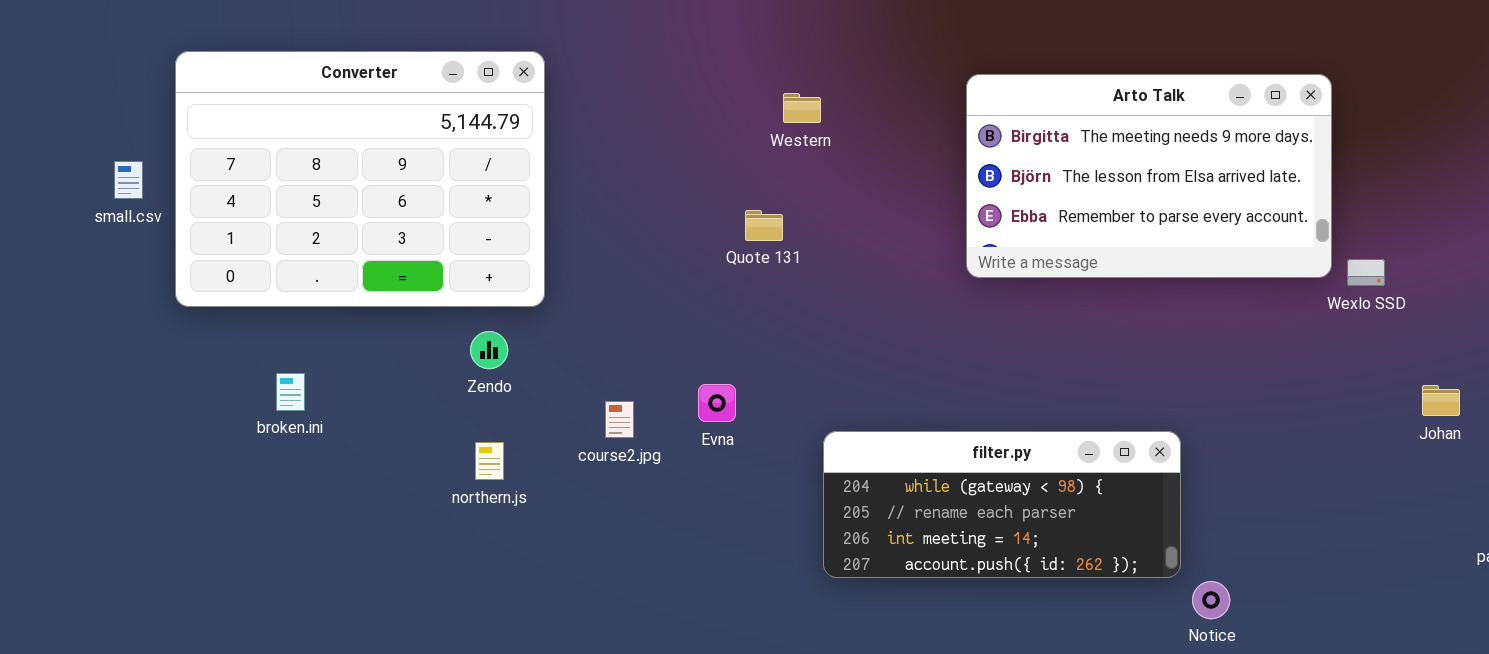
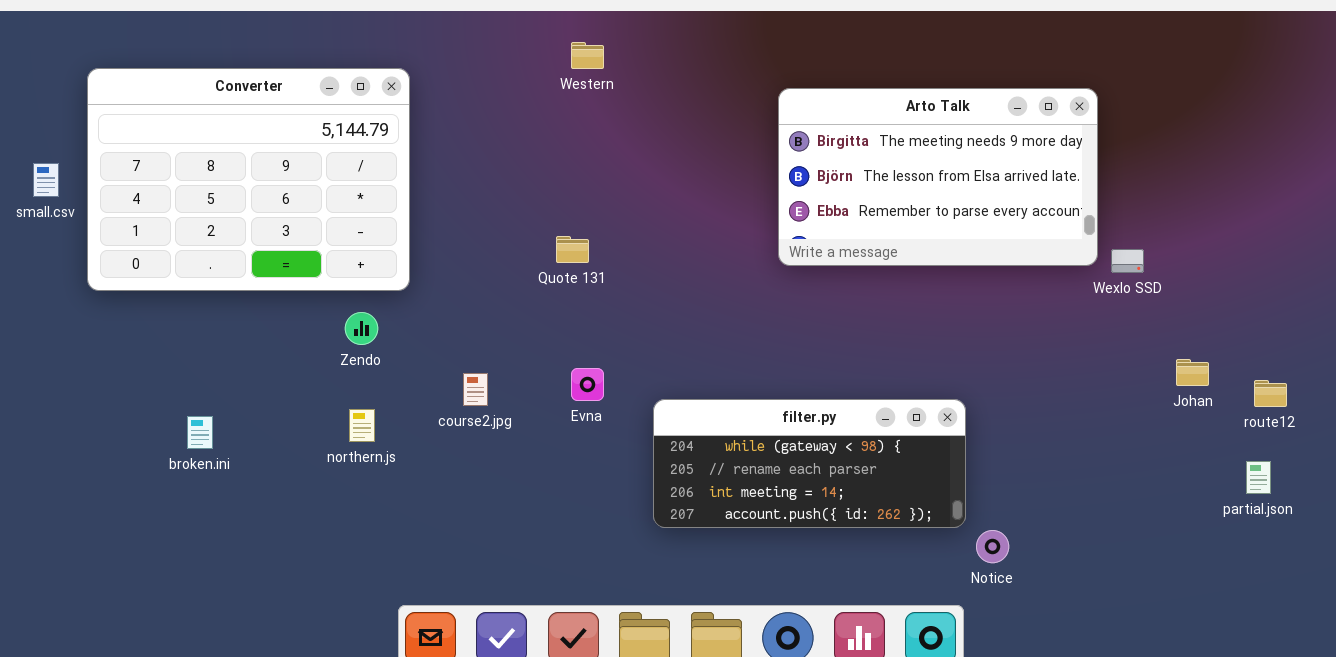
Western: [783,93,821,123] -> [571,42,604,69], moved
Quote 131: [745,210,783,241] -> [556,236,589,263], moved
broken.ini: [276,373,305,411] -> [187,416,213,449], moved
Evna: [698,384,736,422] -> [571,368,604,401], moved

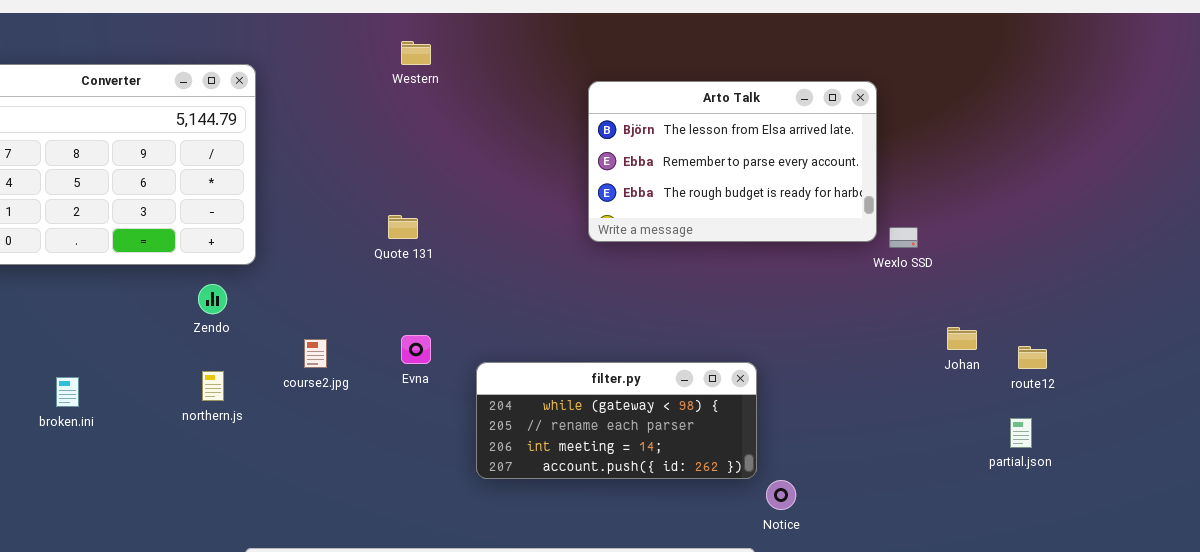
Arto Talk: [778,88,1098,266] -> [588,81,877,242], scrolled down 1 row

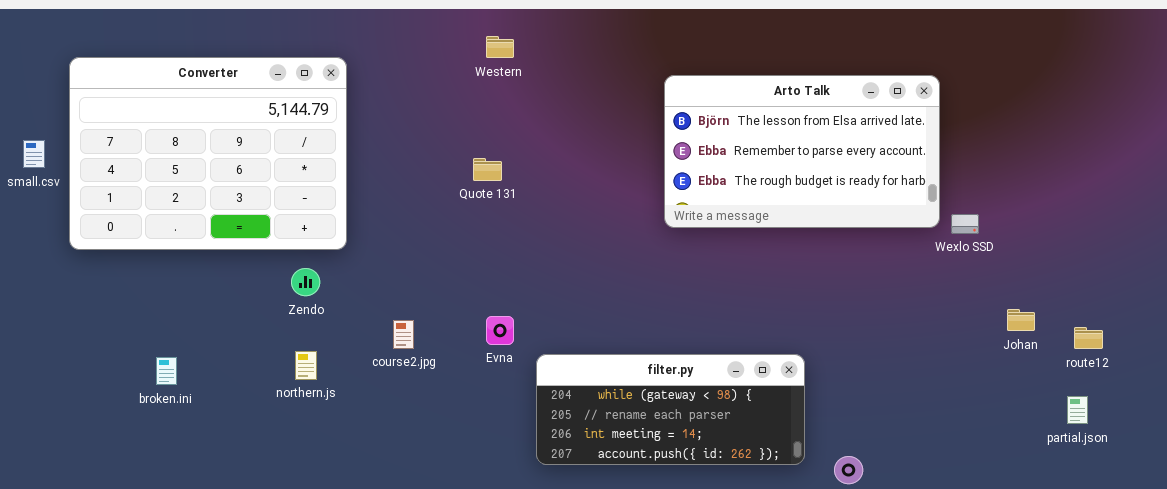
Quote 131: [388,215,418,239] -> [473,158,502,181], moved
filter.py: [476,362,757,479] -> [536,354,805,465], moved

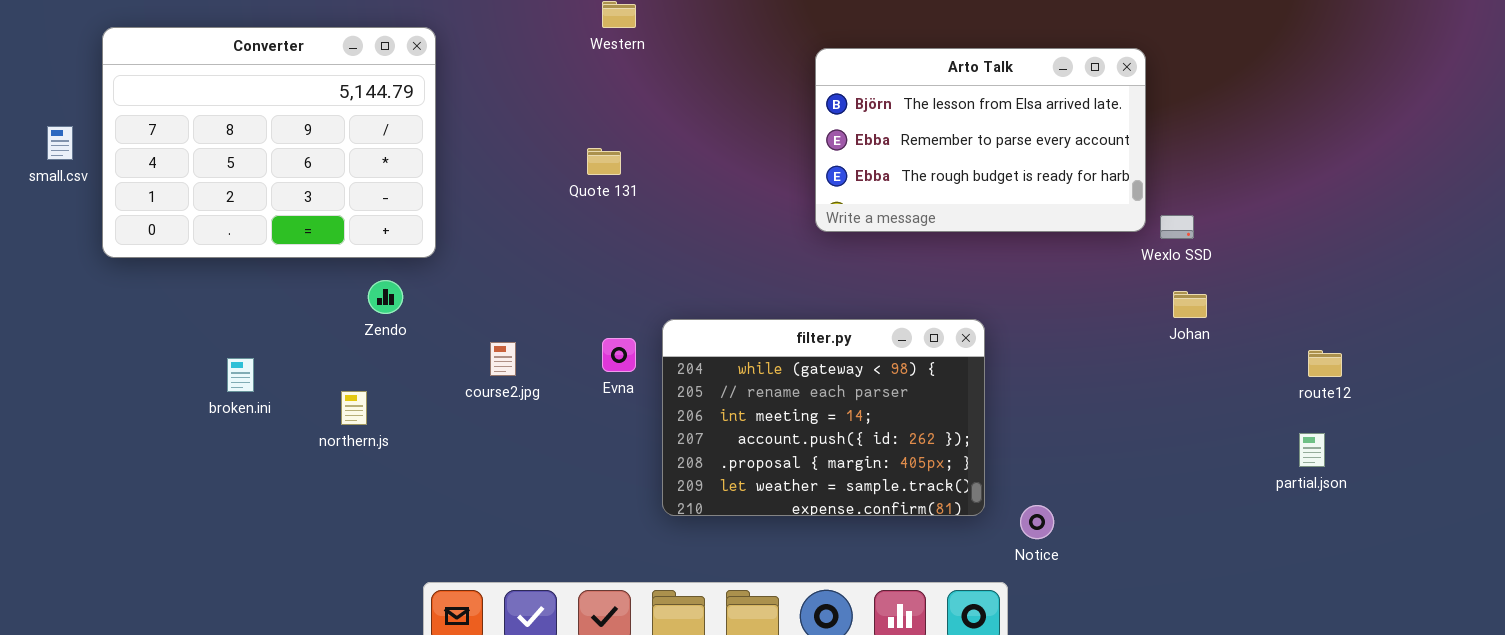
Johan: [1007,309,1035,331] -> [1173,291,1207,318], moved
northern.js: [295,351,317,380] -> [341,391,367,425], moved
filter.py: [536,354,805,465] -> [662,319,985,516], resized
broken.ini: [156,357,177,385] -> [227,358,254,392], moved

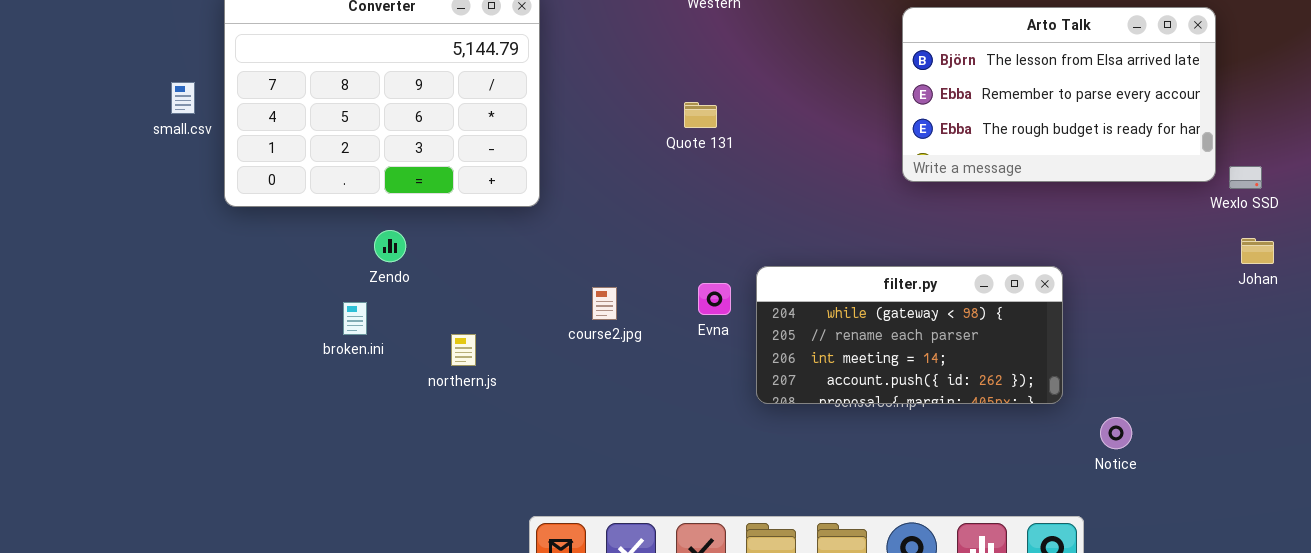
Zendo: [368,280,403,314] -> [374,230,406,262], moved
filter.py: [662,319,985,516] -> [756,266,1063,404], resized
Notice: [1020,505,1054,539] -> [1100,417,1132,449], moved

